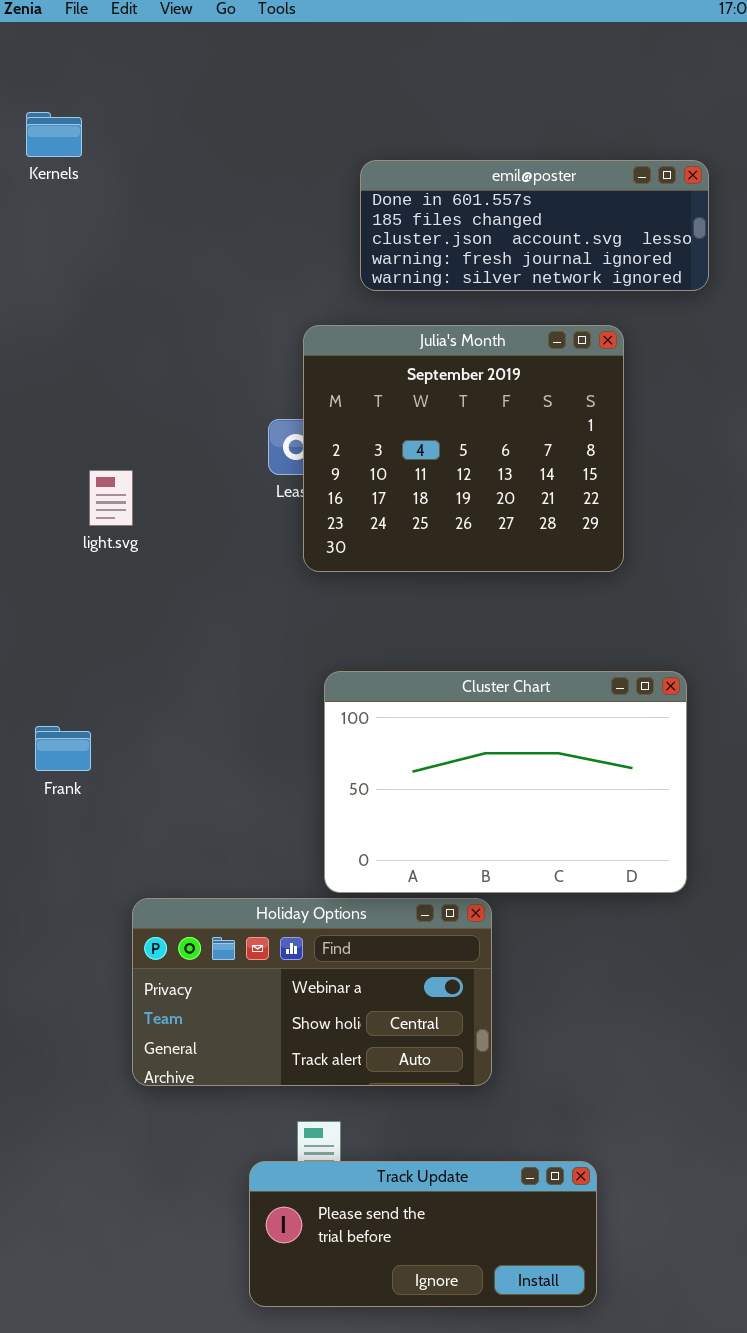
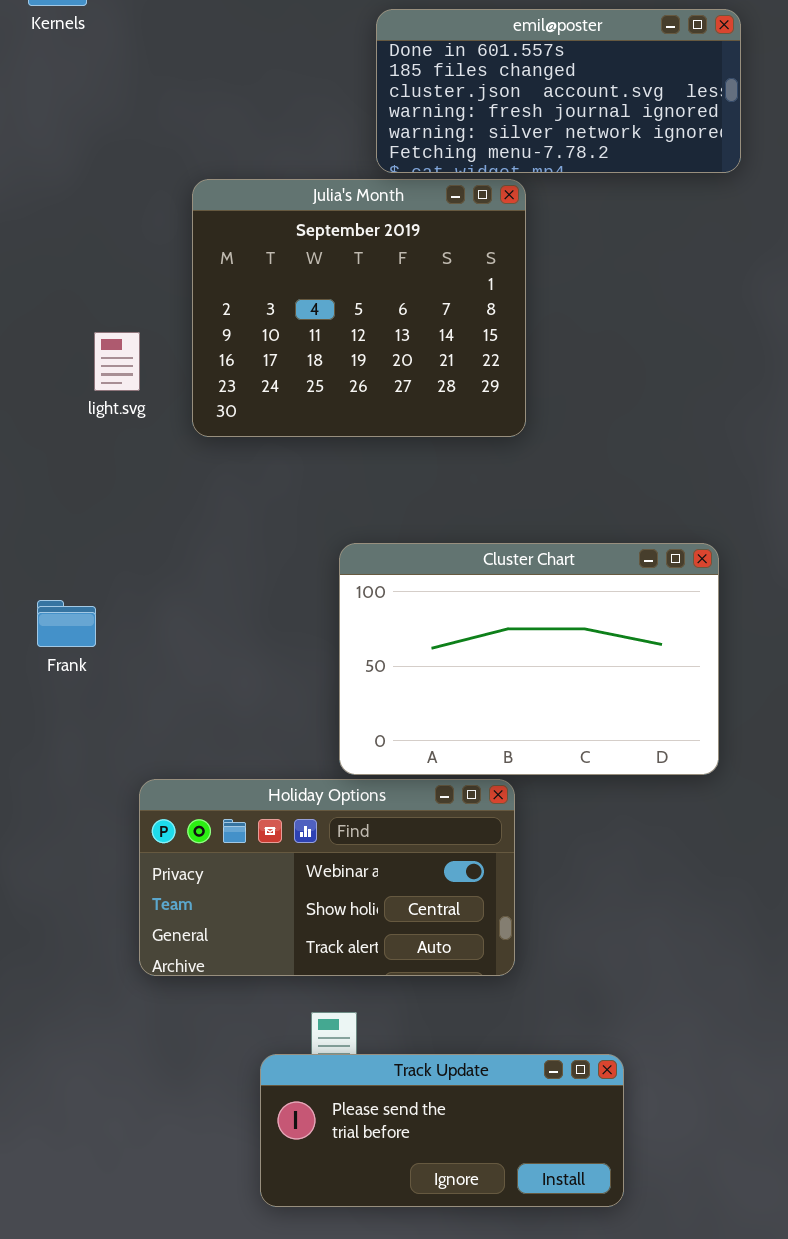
emil@poster: [360,160,709,291] -> [376,9,741,173], resized
Julia's Month: [303,325,624,572] -> [192,179,526,437], moved

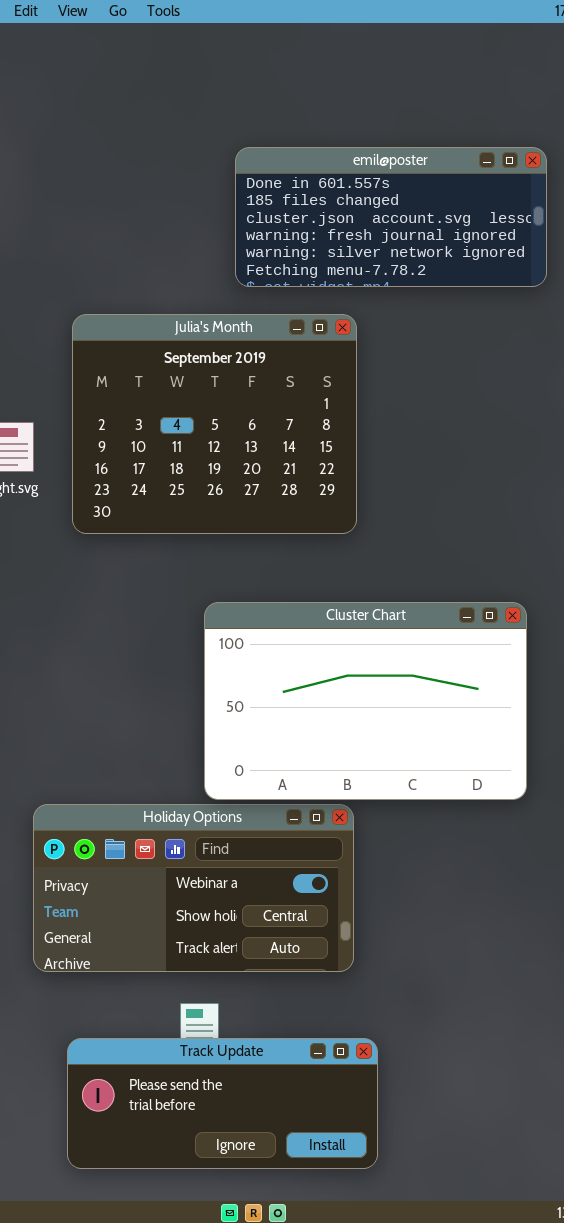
Julia's Month: [192,179,526,437] -> [72,314,357,534], moved
Track Update: [260,1054,624,1207] -> [67,1038,378,1169], moved

